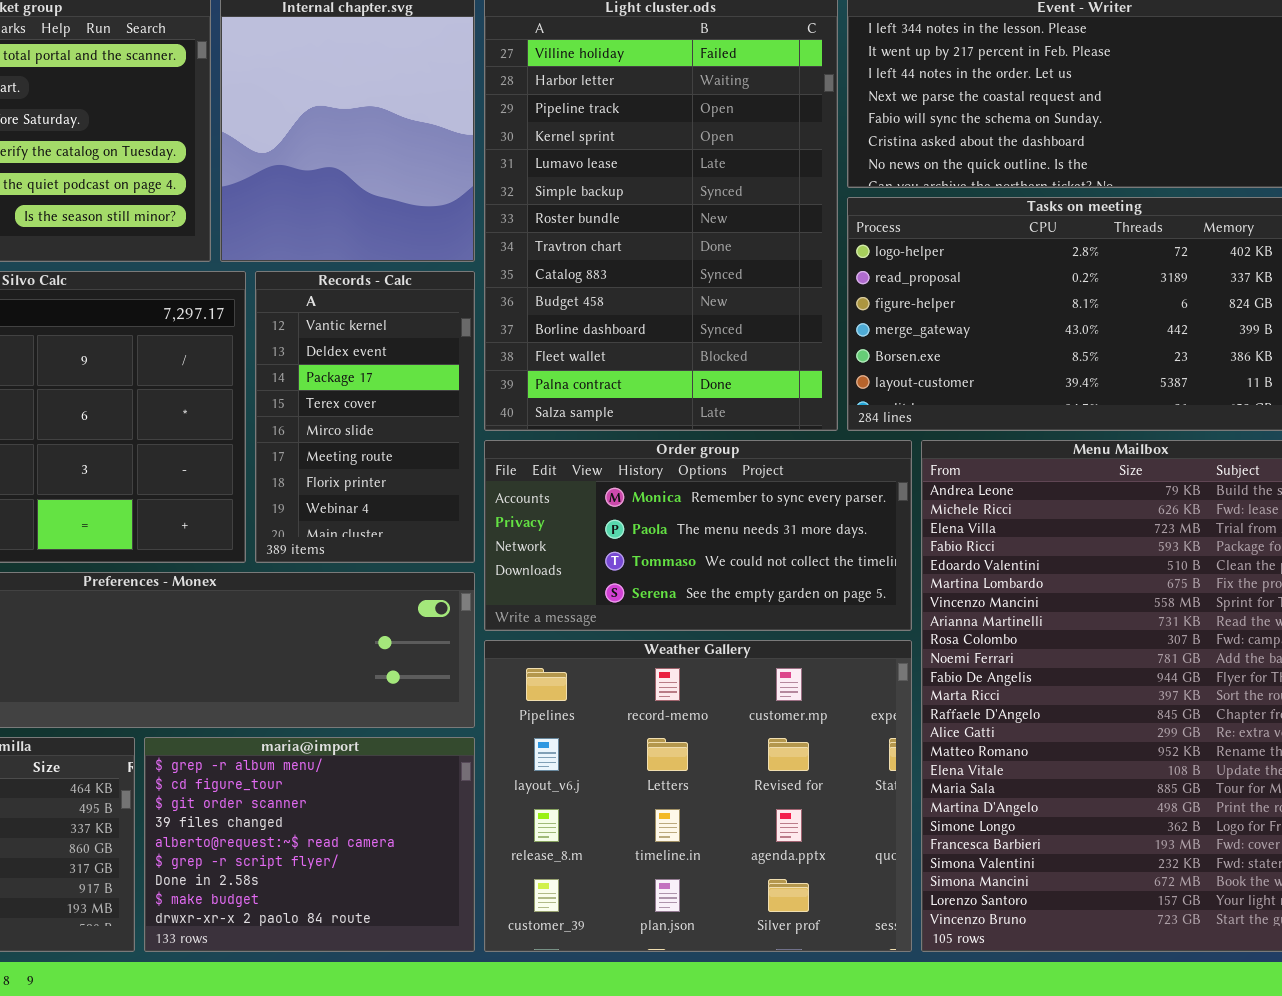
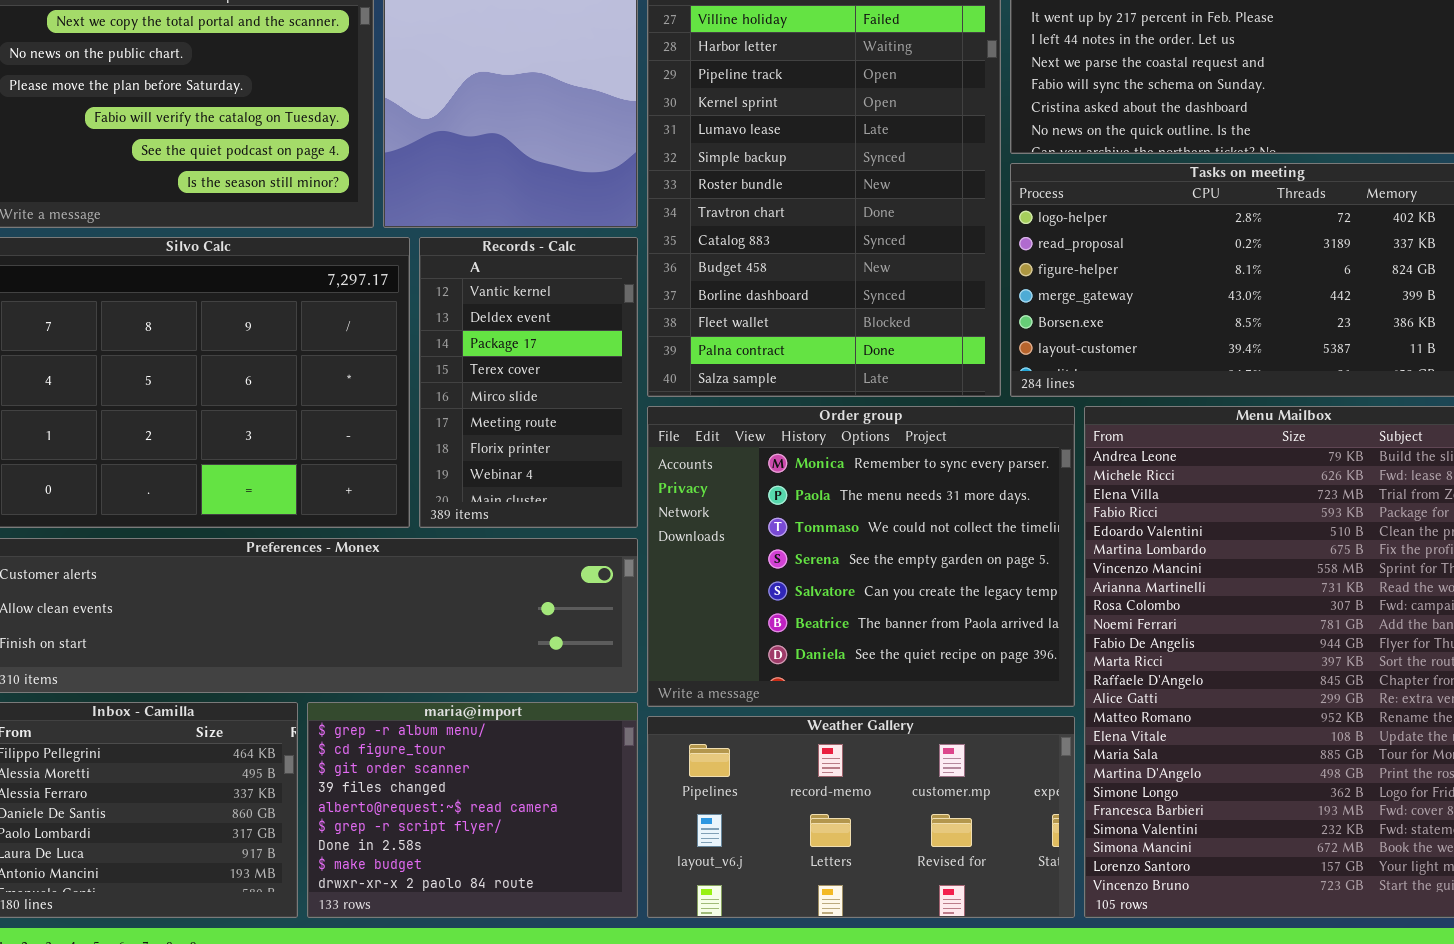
Order group: [484,440,912,631] -> [647,406,1075,707], resized
Weather Gallery: [484,640,912,952] -> [647,716,1075,918], resized

